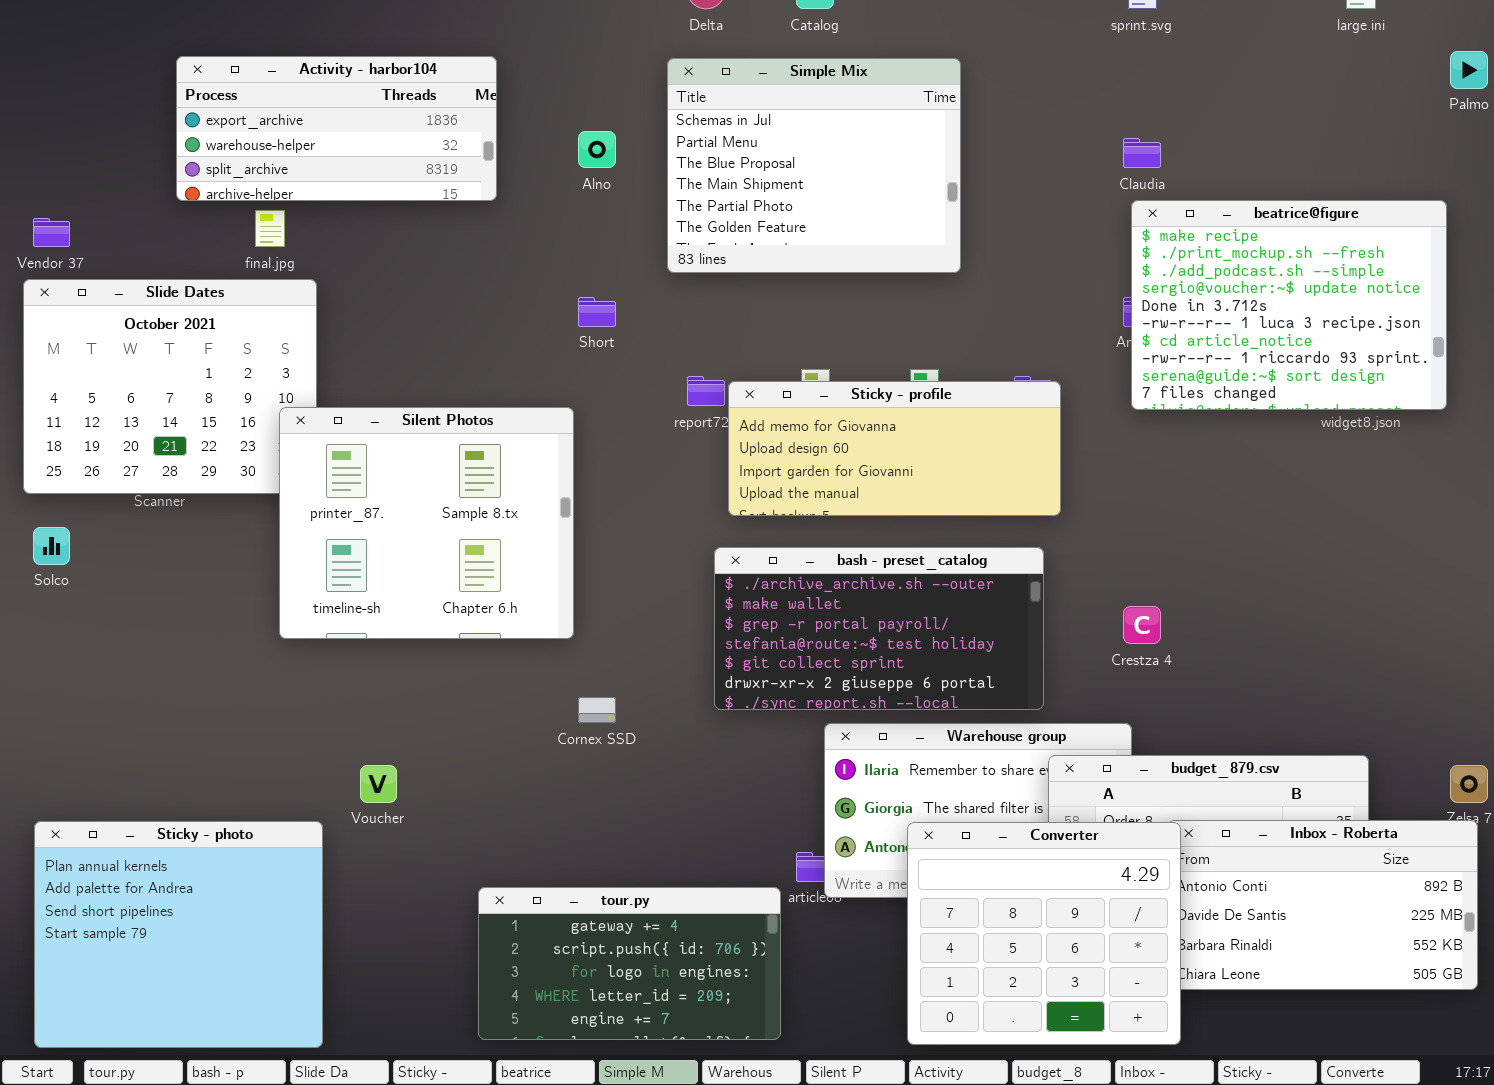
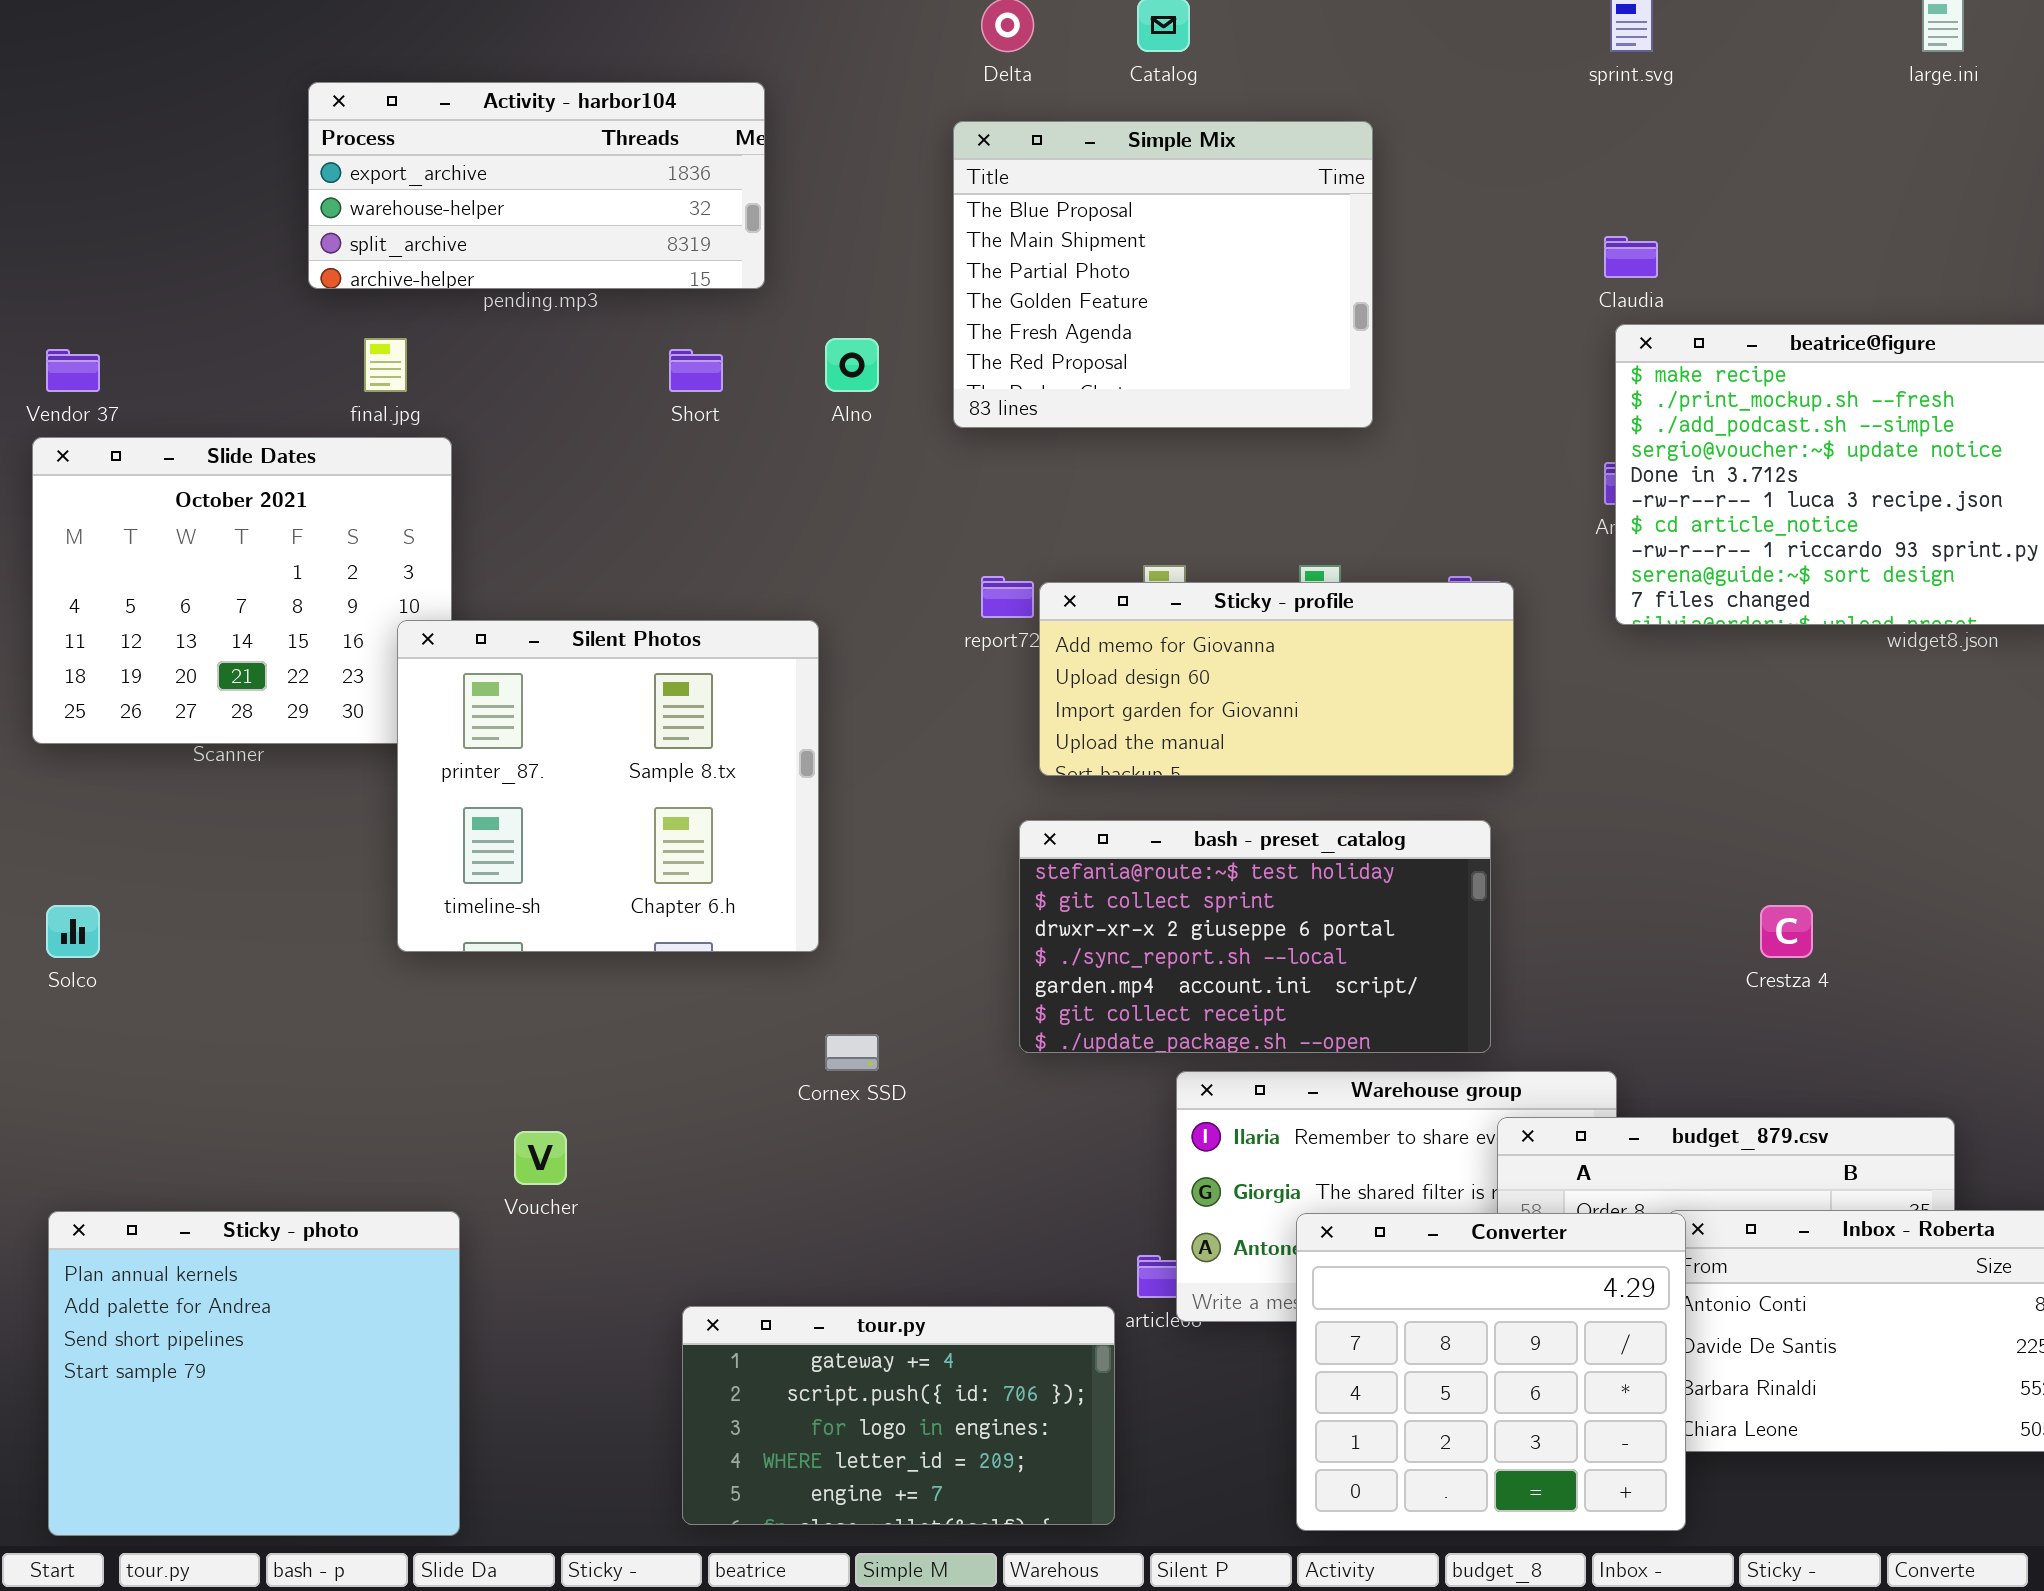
Activity - harbor104: [176,56,497,201] -> [308,82,765,289], moved
Simple Mix: [667,58,961,273] -> [953,121,1373,428], scrolled down 2 rows
Alno: [578,131,616,168] -> [825,338,879,392], moved
Short: [578,297,616,327] -> [669,349,723,392], moved
Solco: [33,527,70,565] -> [46,905,100,958], moved
bash - preset_catalog: [714,547,1044,710] -> [1019,820,1491,1053], scrolled down 3 rows
Crestza 4: [1123,606,1161,644] -> [1760,905,1813,958], moved

